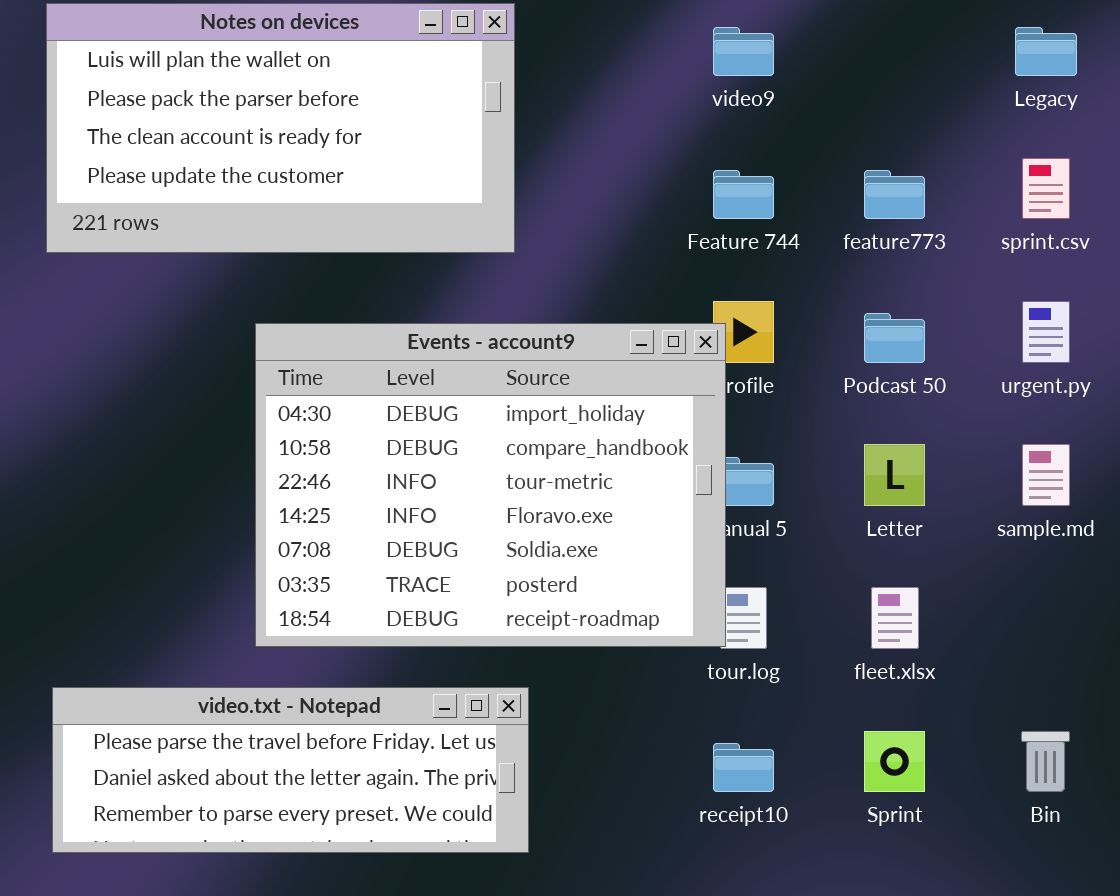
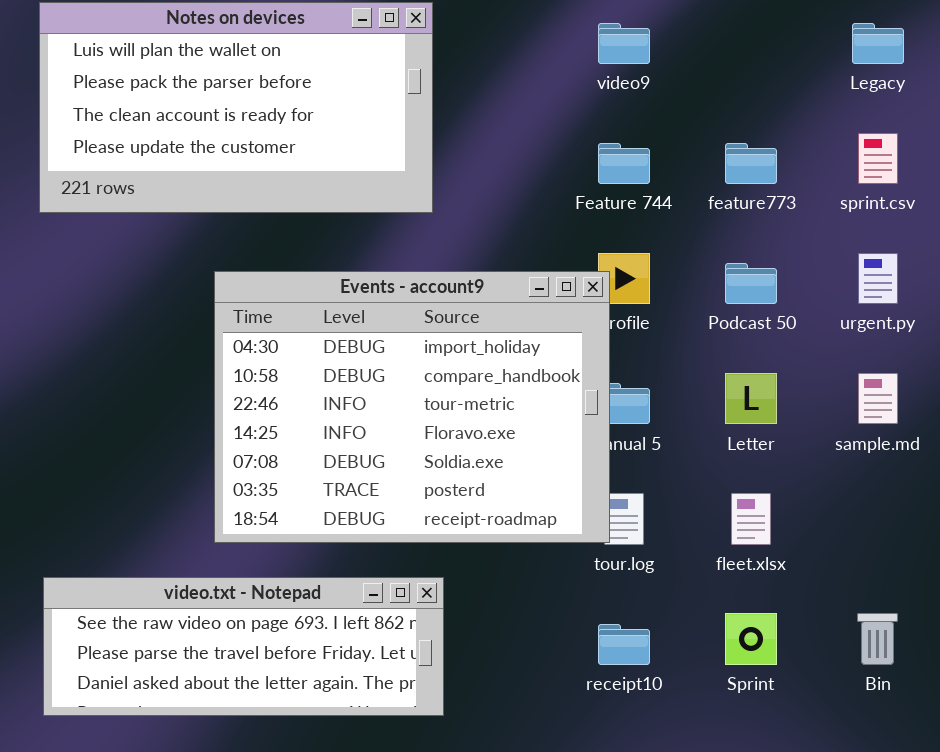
video.txt - Notepad: [52,687,529,853] -> [43,577,444,716], scrolled up 1 row

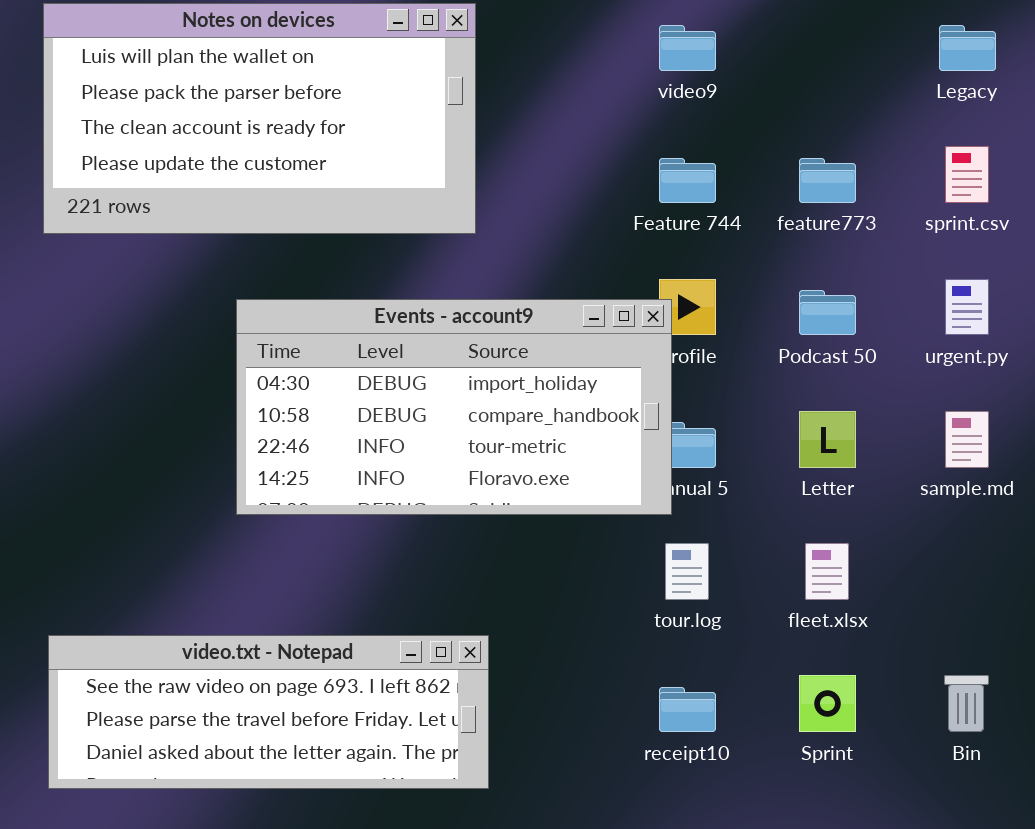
Events - account9: [214,271,610,543] -> [236,299,672,515], resized

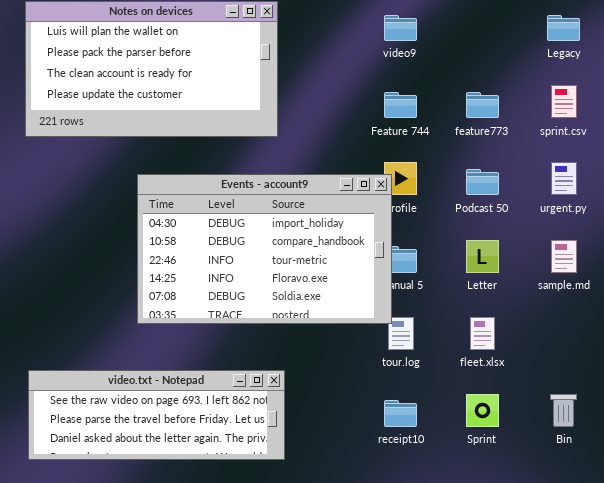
Events - account9: [236,299,672,515] -> [137,174,392,324], resized

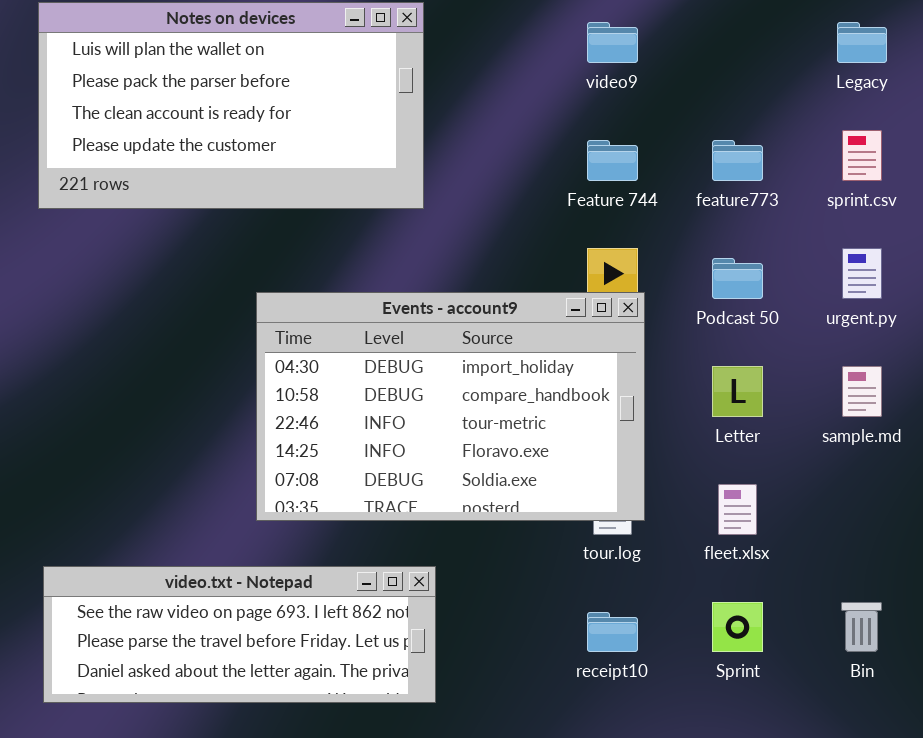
Events - account9: [137,174,392,324] -> [256,292,645,521], moved

